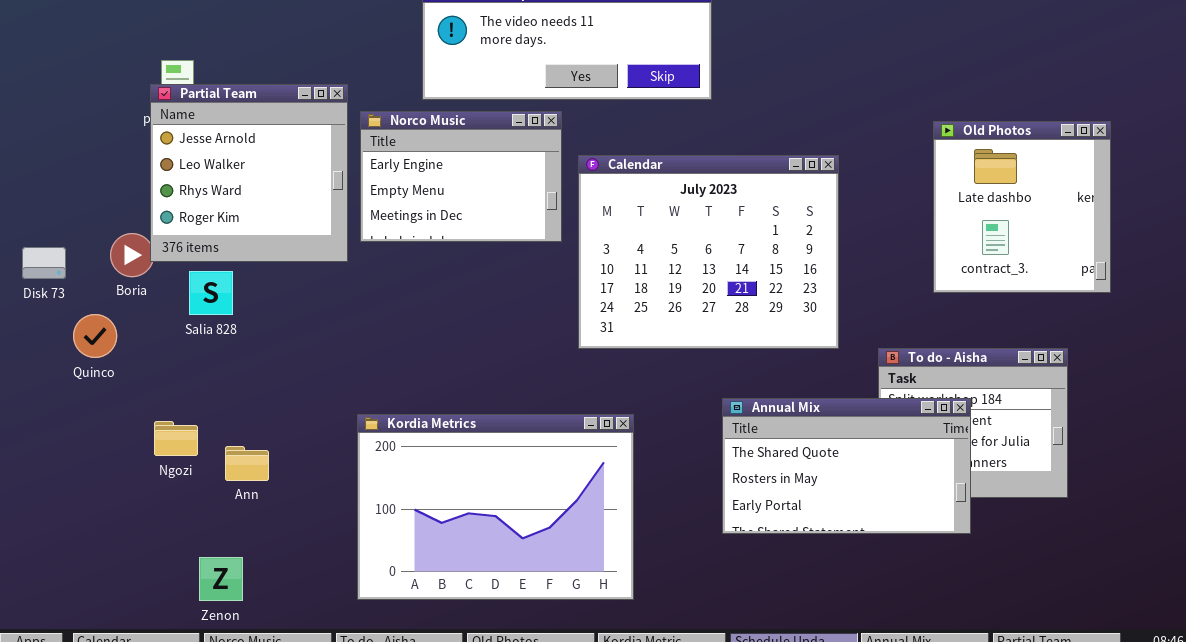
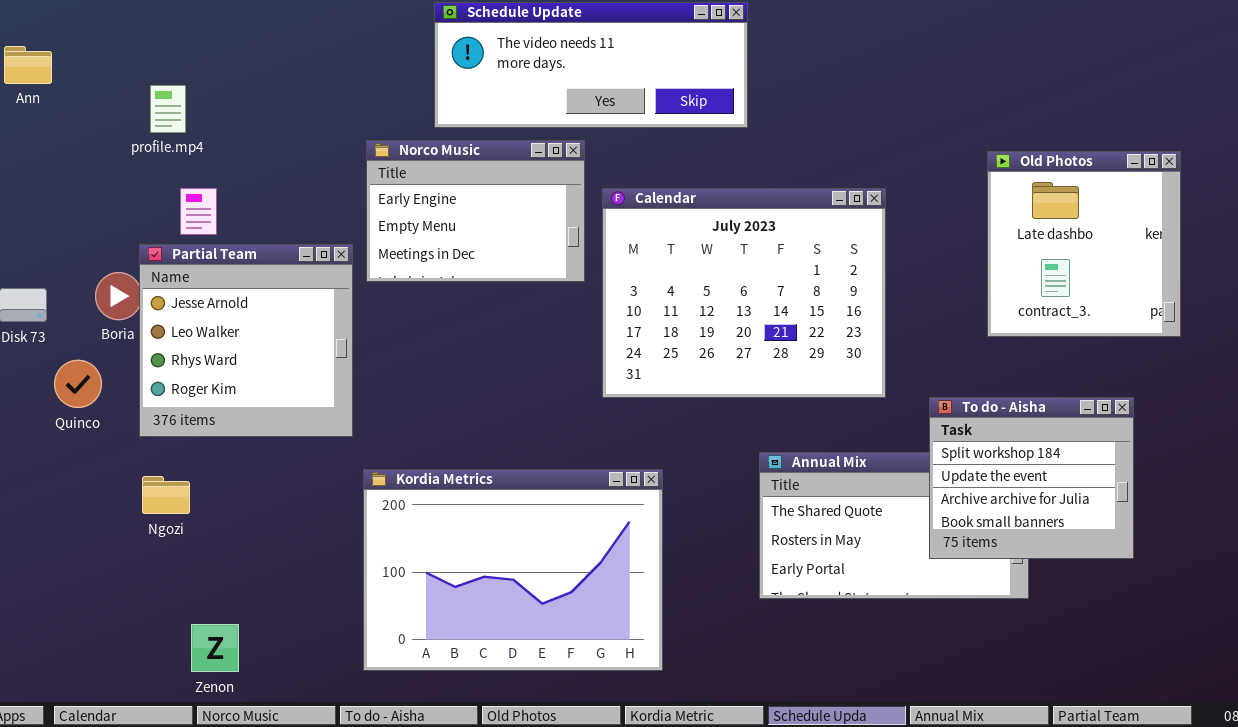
Partial Team: [150,84,348,262] -> [139,244,353,437], moved
To do - Aisha: [878,348,1068,498] -> [929,397,1134,559], raised
Ann: [225,446,269,481] -> [4,46,52,84], moved

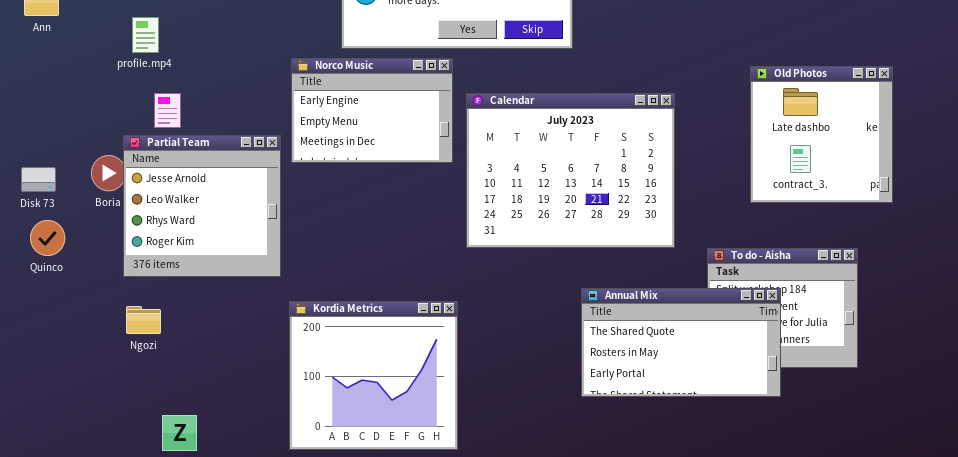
Quinco: [54,360,102,408] -> [30,220,65,256], moved
Annual Mix: [759,452,1029,599] -> [581,288,781,397], raised
Kordia Metrics: [363,469,663,671] -> [289,301,458,450], resized

